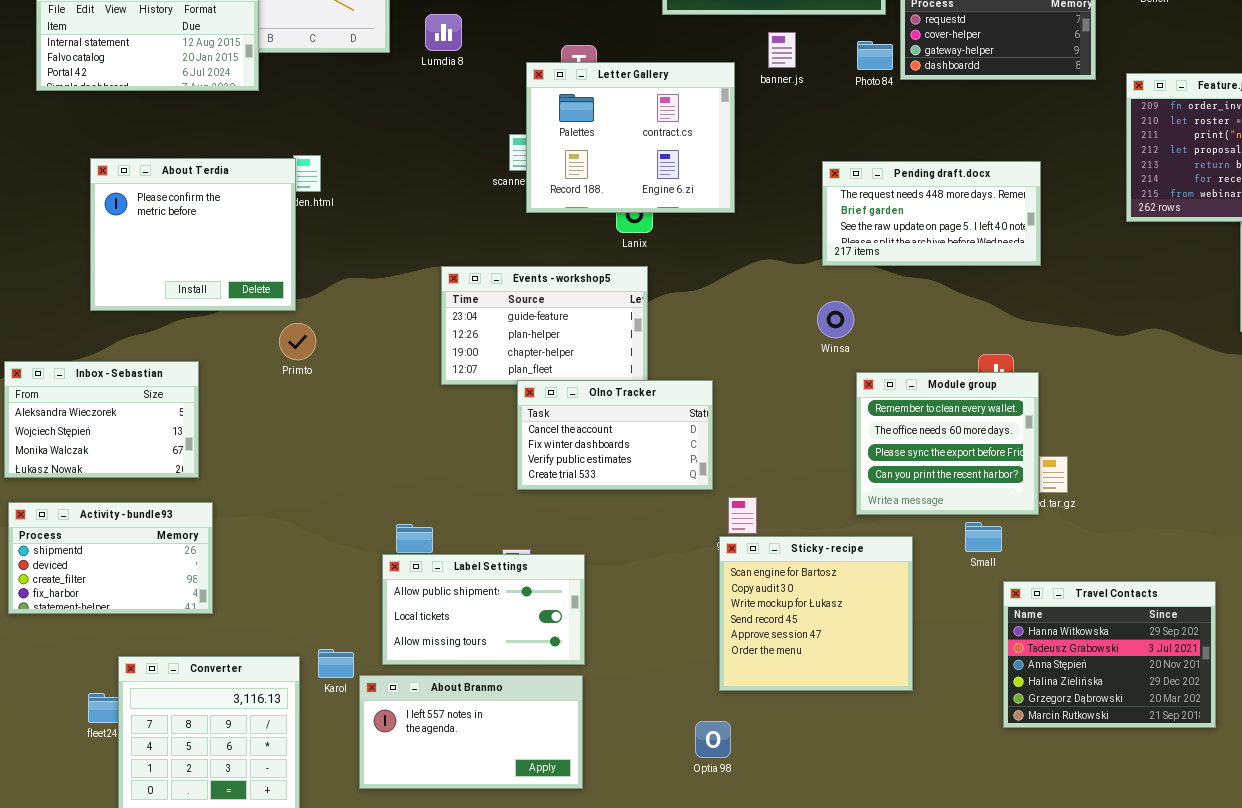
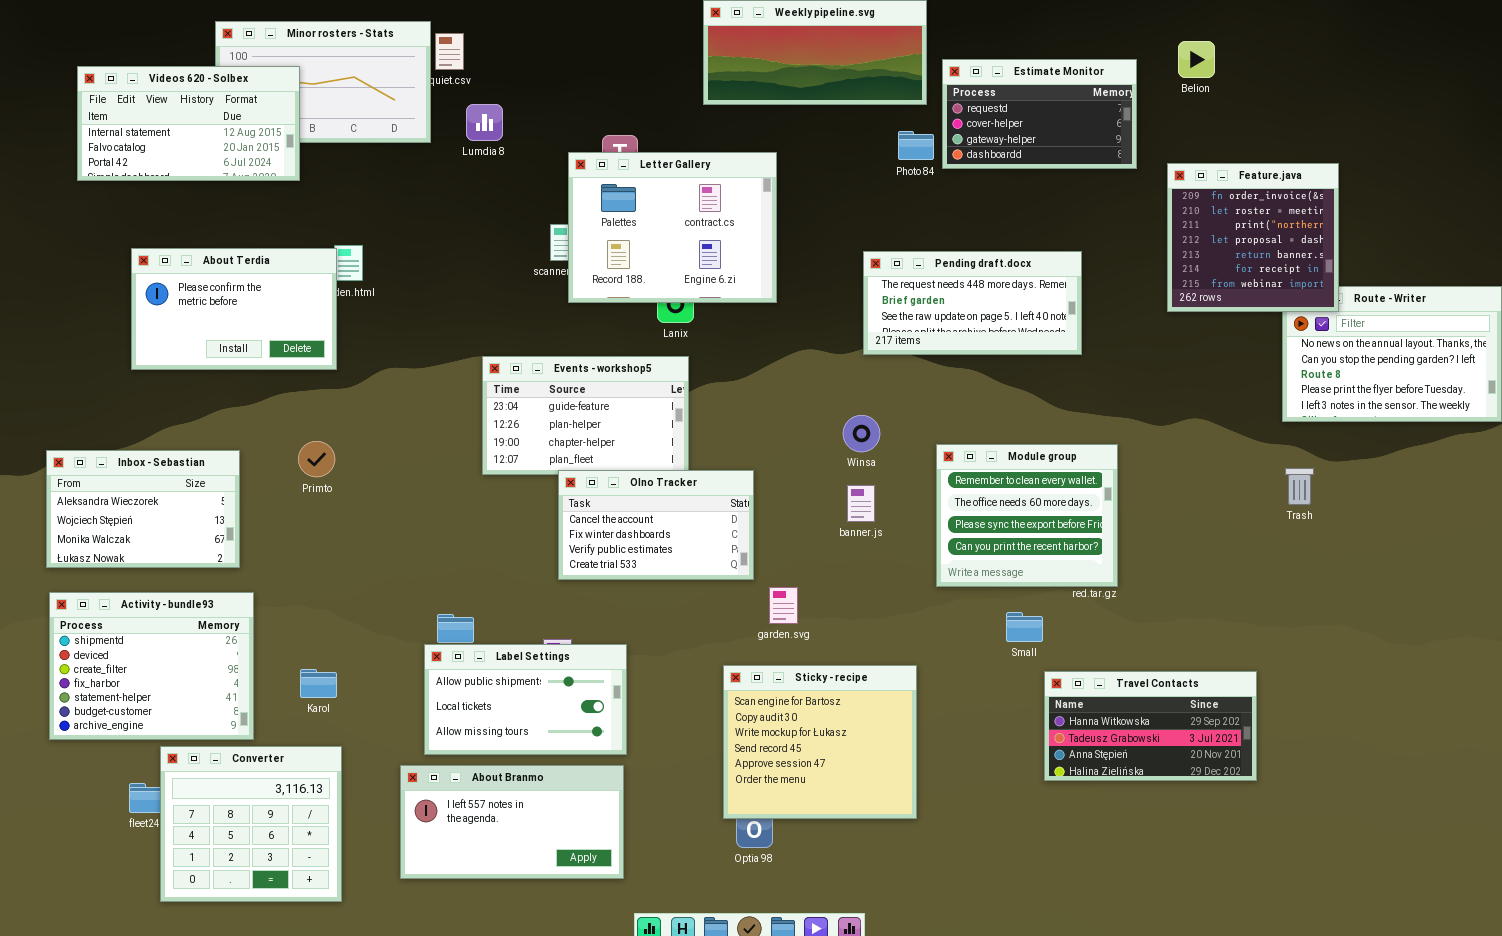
banner.js: [768,32,796,68] -> [847,485,875,522], moved
About Terdia: [90,158,296,311] -> [131,248,337,370], resized
Winsa: [817,301,854,338] -> [843,415,880,452], moved
Primto: [279,323,316,360] -> [298,441,335,477], moved
Module group: [856,372,1039,515] -> [936,444,1118,587], moved
Activity - bundle93: [8,502,213,614] -> [49,592,254,740], resized
Sticky - recipe: [719,536,913,691] -> [723,665,917,819], moved
Travel Contacts: [1003,581,1216,728] -> [1044,671,1257,781], resized
Karol: [318,649,354,678] -> [300,669,337,698], moved

